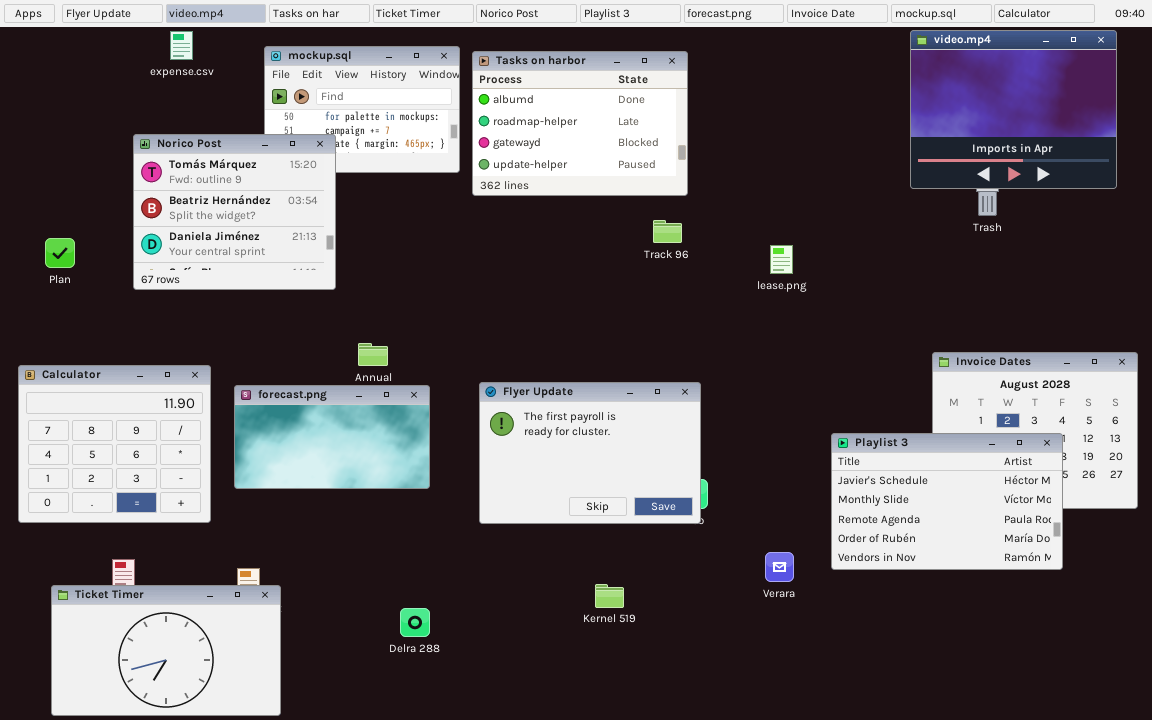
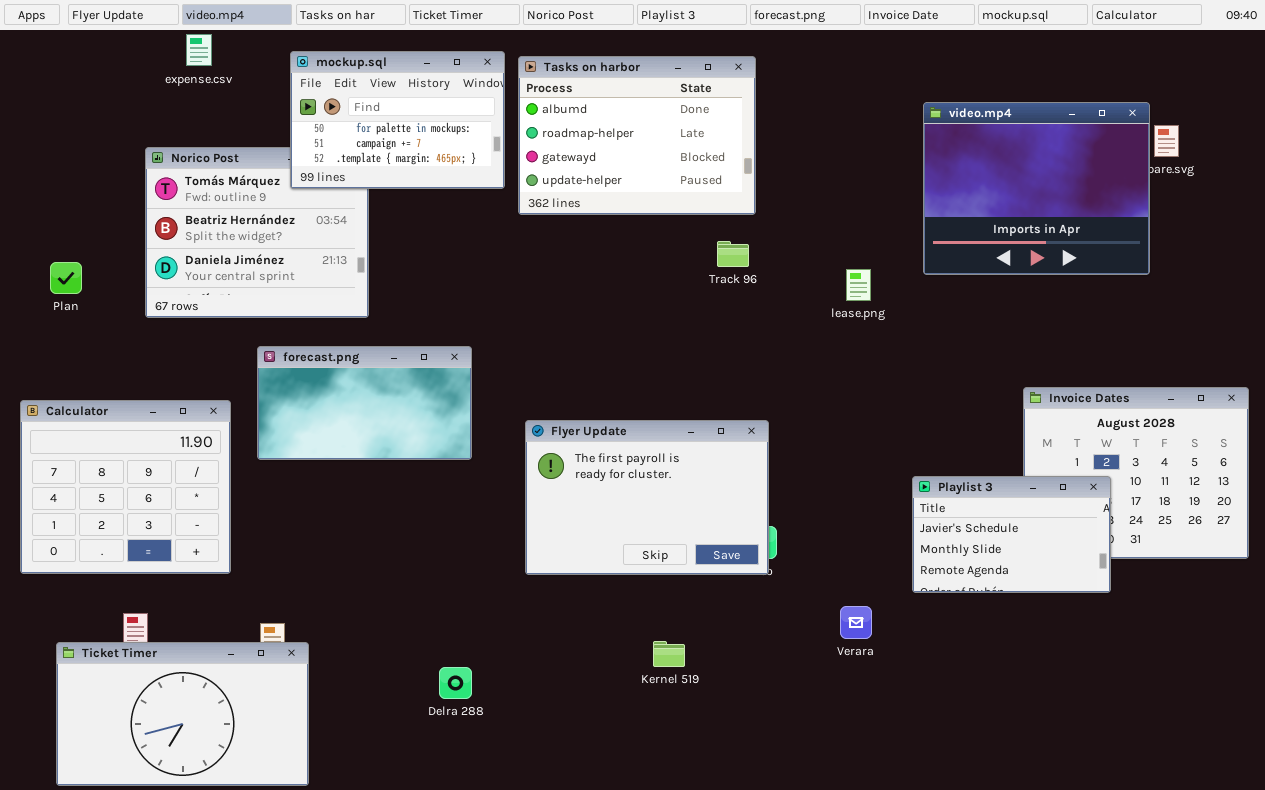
video.mp4: [910,30,1117,189] -> [923,102,1150,275], moved
mockup.sql: [264,46,460,173] -> [290,51,505,189], raised
forecast.png: [234,385,430,489] -> [257,346,472,460], moved
Playlist 3: [831,433,1063,570] -> [912,476,1111,593], resized

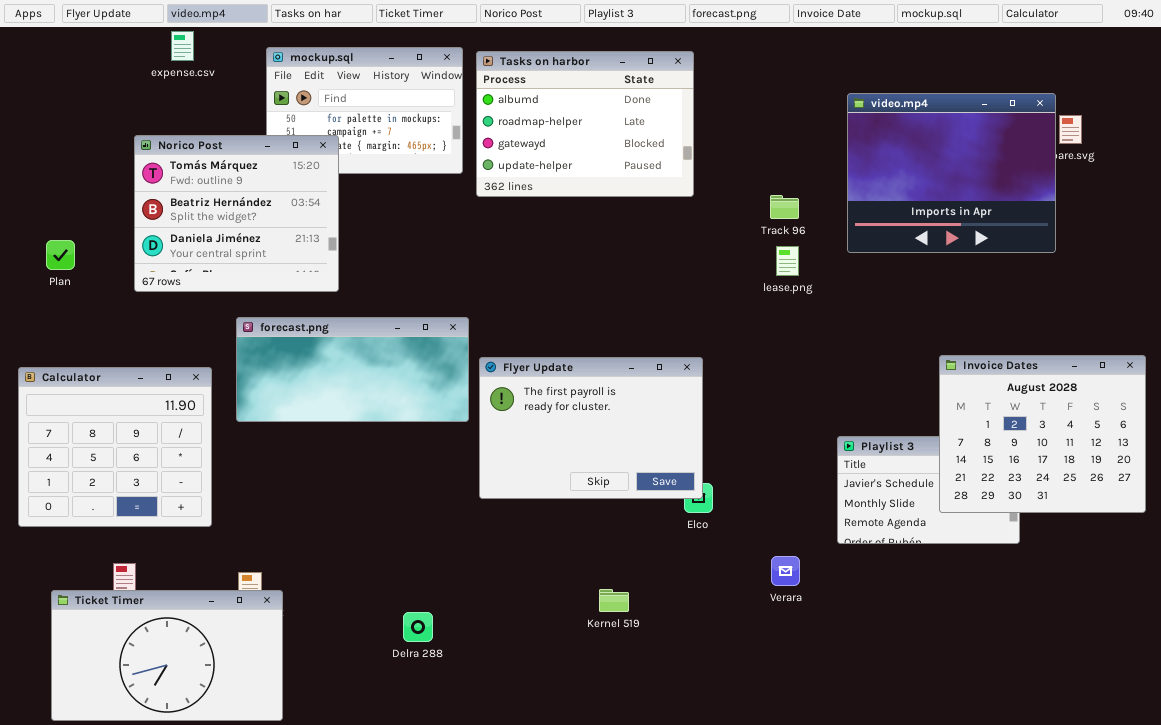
Norico Post: [145,147,369,318] -> [134,135,339,292], raised
Track 96: [717,241,749,267] -> [770,195,799,219], moved
forecast.png: [257,346,472,460] -> [236,317,469,422], resized
Invoice Dates: [1023,387,1249,559] -> [939,355,1146,513], raised
Flyer Update: [525,420,769,575] -> [479,357,703,499], moved

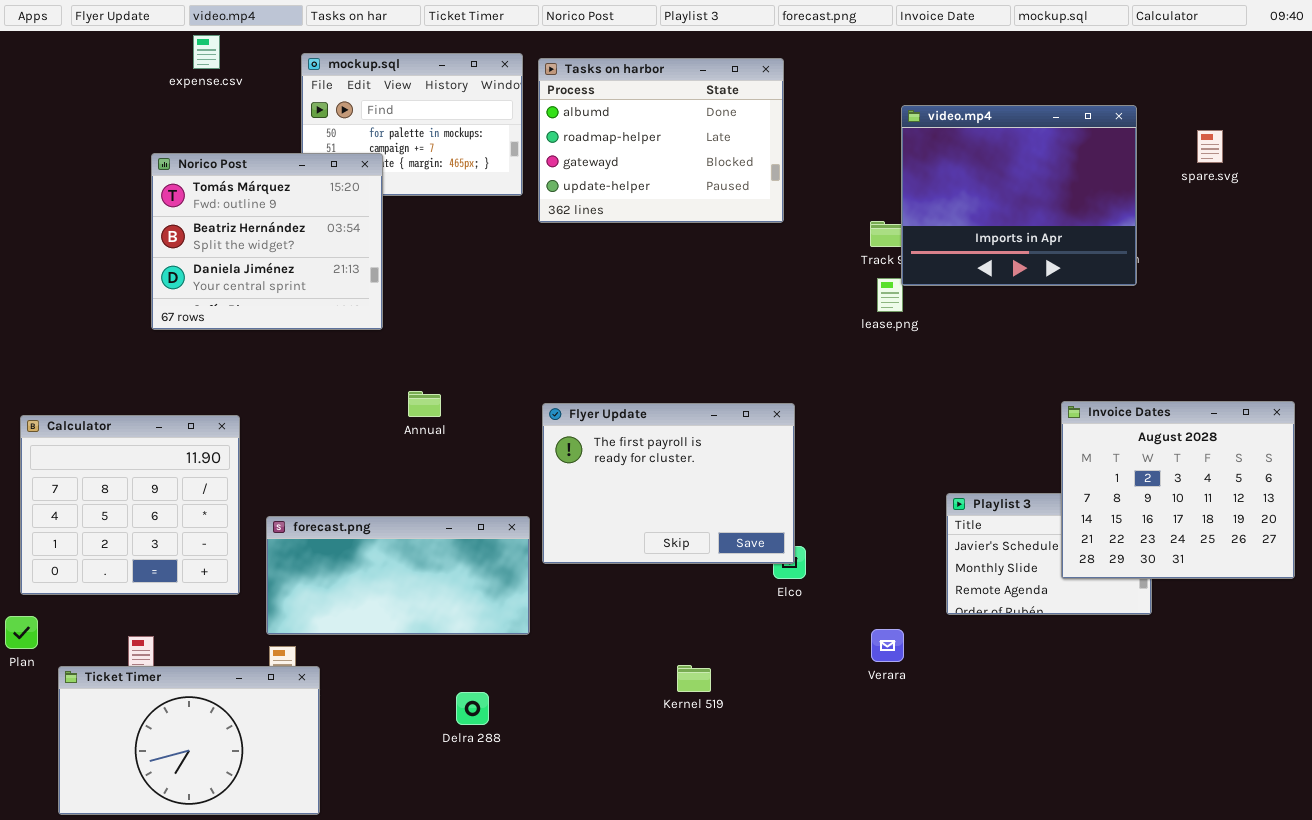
video.mp4: [847,93,1056,253] -> [901,105,1137,286], moved
Plan: [46,240,75,270] -> [5,616,38,649], moved
forecast.png: [236,317,469,422] -> [266,516,530,635], moved

